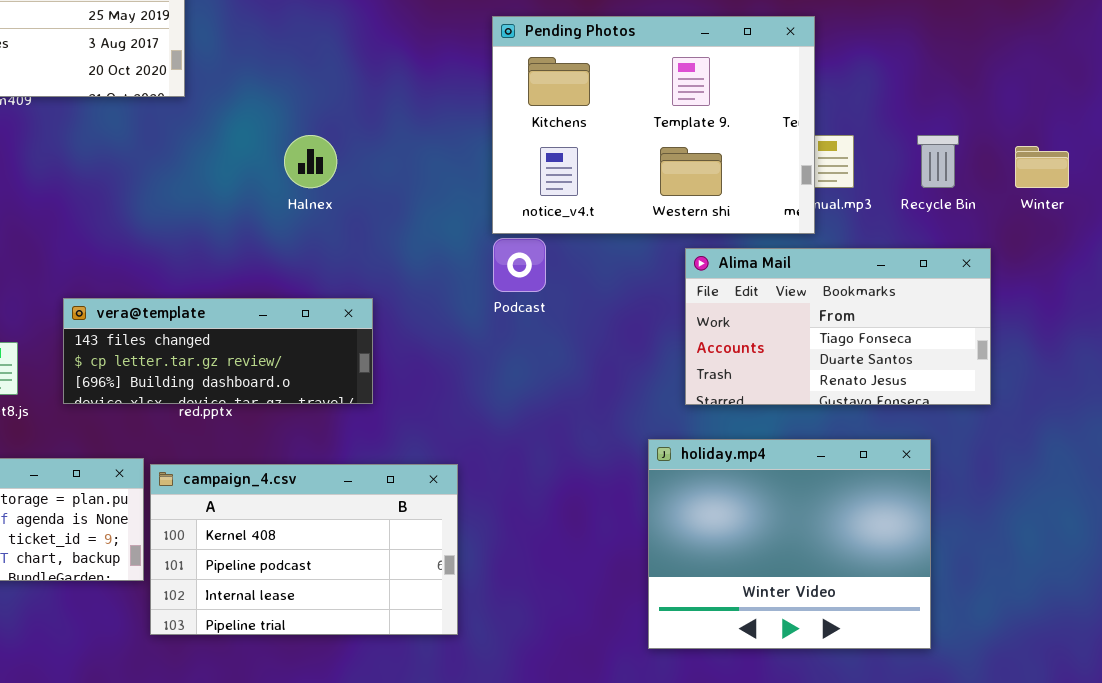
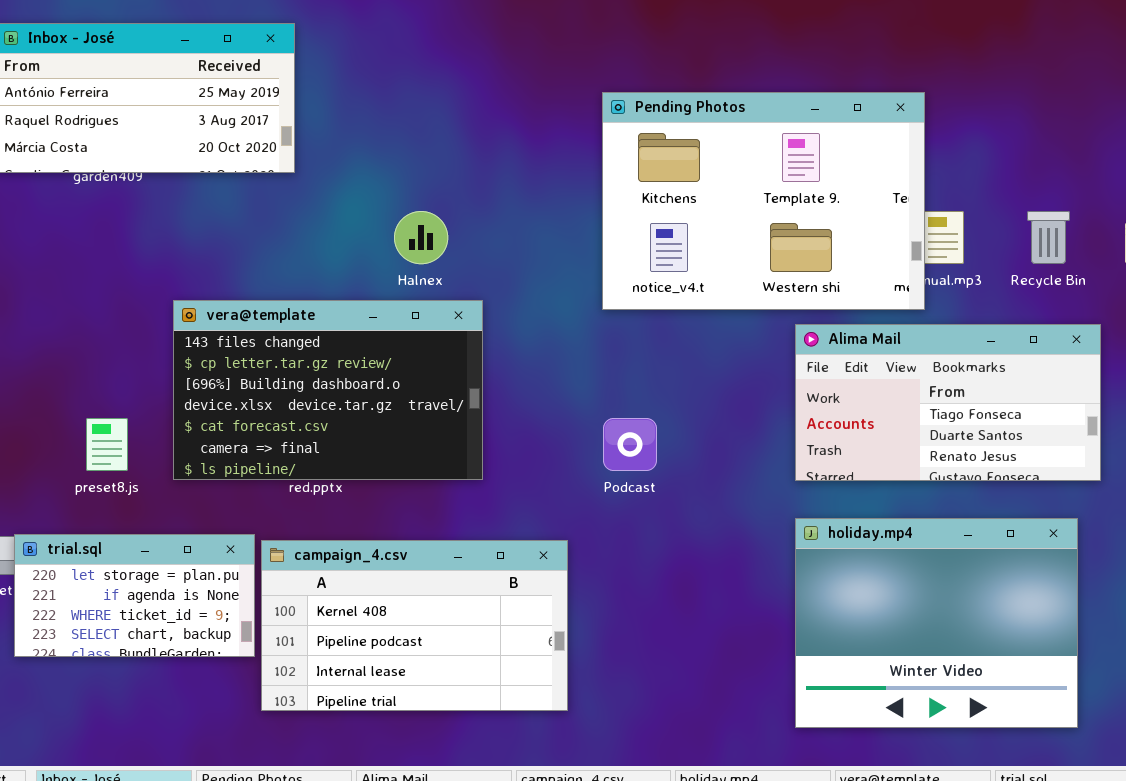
Podcast: [493,238,546,292] -> [603,418,657,471], moved
vera@template: [63,298,373,404] -> [173,300,483,480], resized
holiday.mp4: [648,439,931,649] -> [795,518,1078,728], moved

